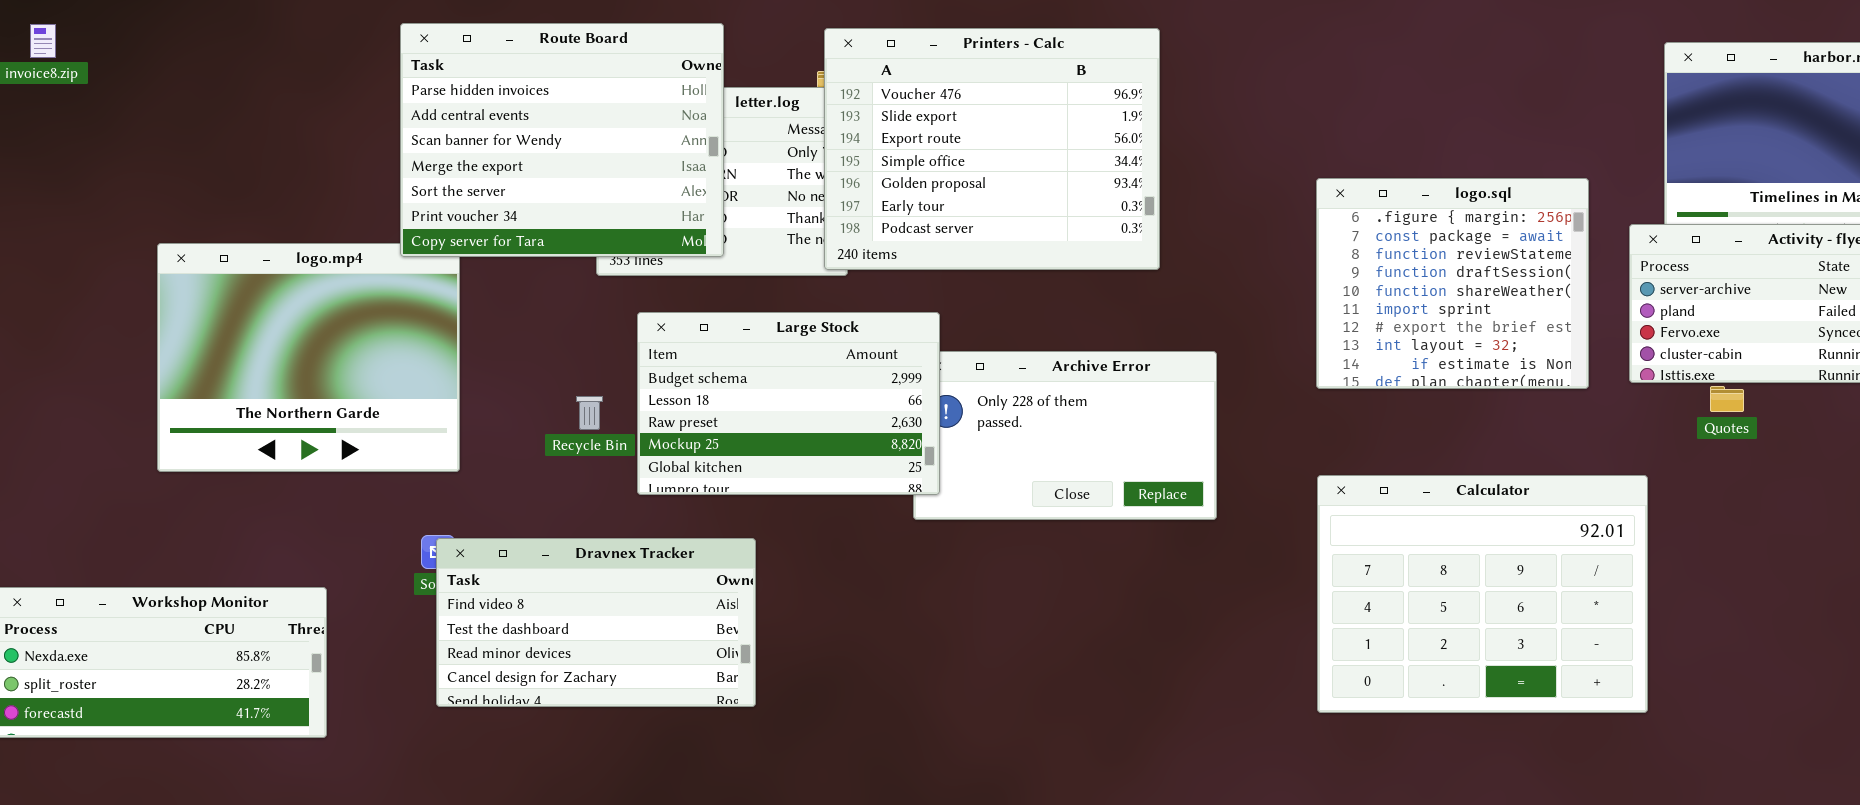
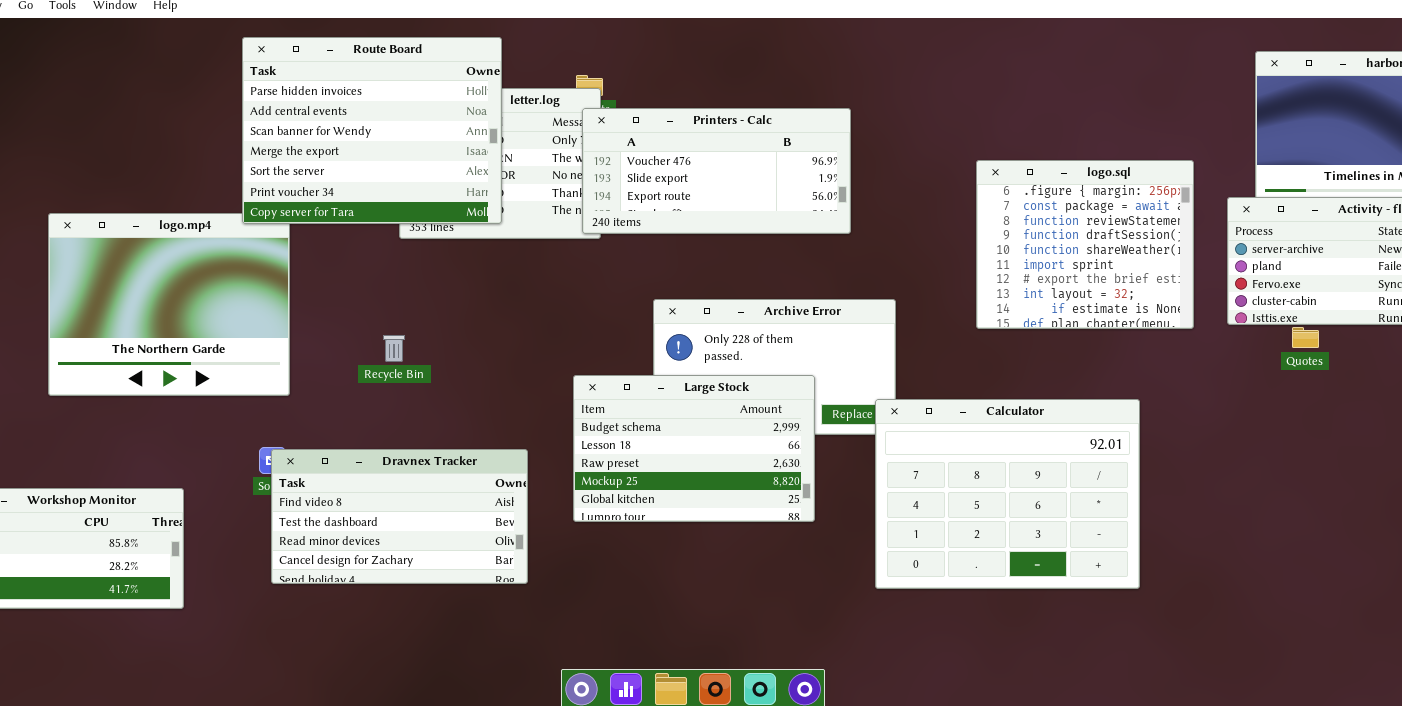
Printers - Calc: [824,28,1160,270] -> [582,108,851,234], resized
Large Stock: [637,312,940,495] -> [573,375,815,522], moved
Calculator: [1317,475,1648,713] -> [875,399,1140,589], moved

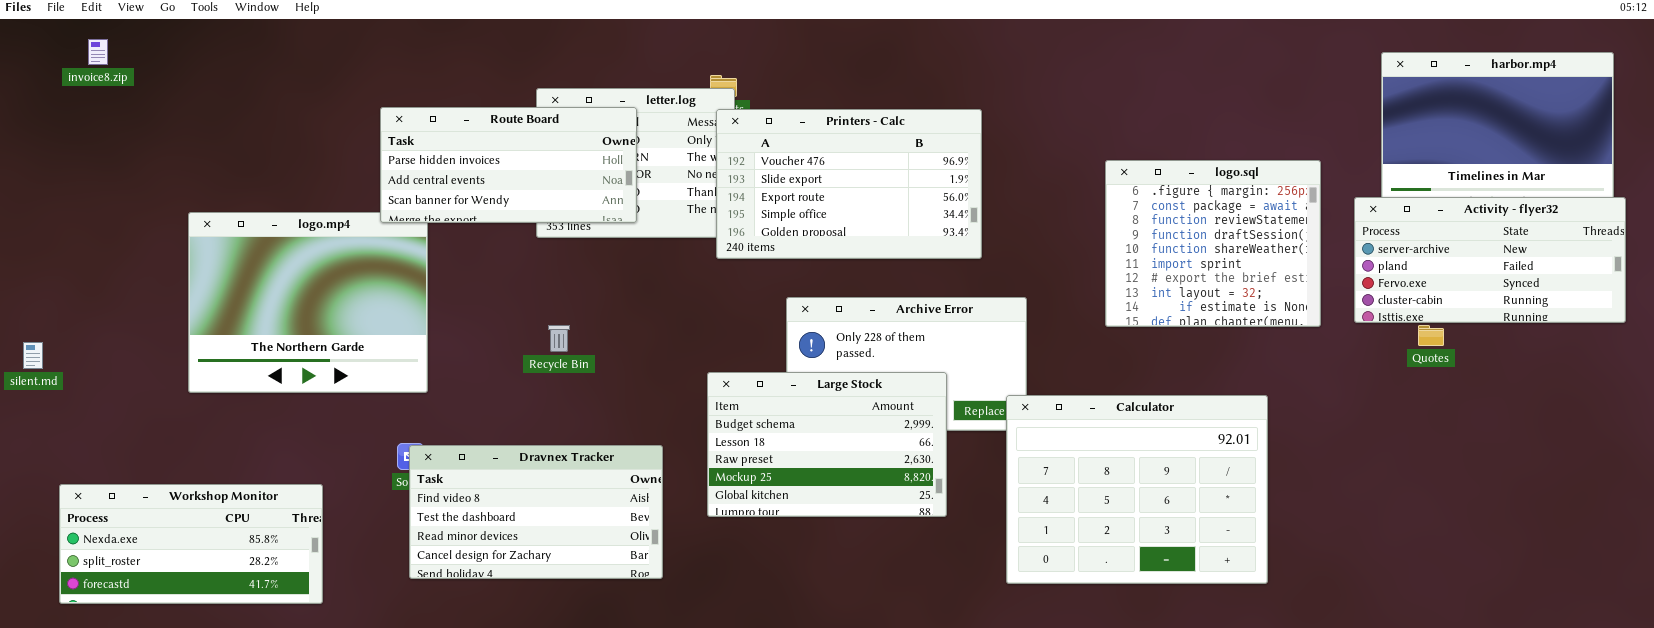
Route Board: [242,37,502,224] -> [380,107,637,223], resized
Printers - Calc: [582,108,851,234] -> [716,109,982,259], resized
Recycle Bin: [383,335,405,362] -> [548,325,570,352], moved

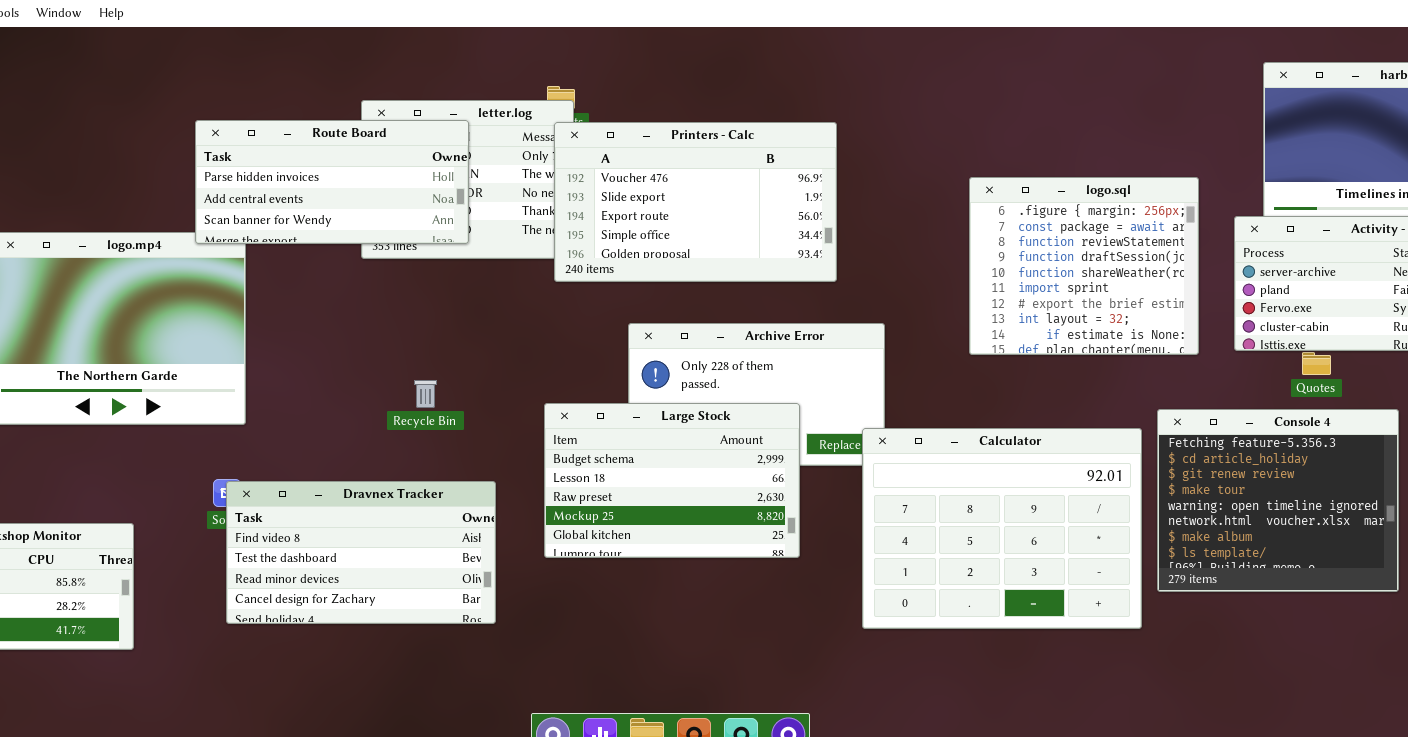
Recycle Bin: [548,325,570,352] -> [414,380,437,408], moved
Console 4: none -> [1157,409,1399,592], opened

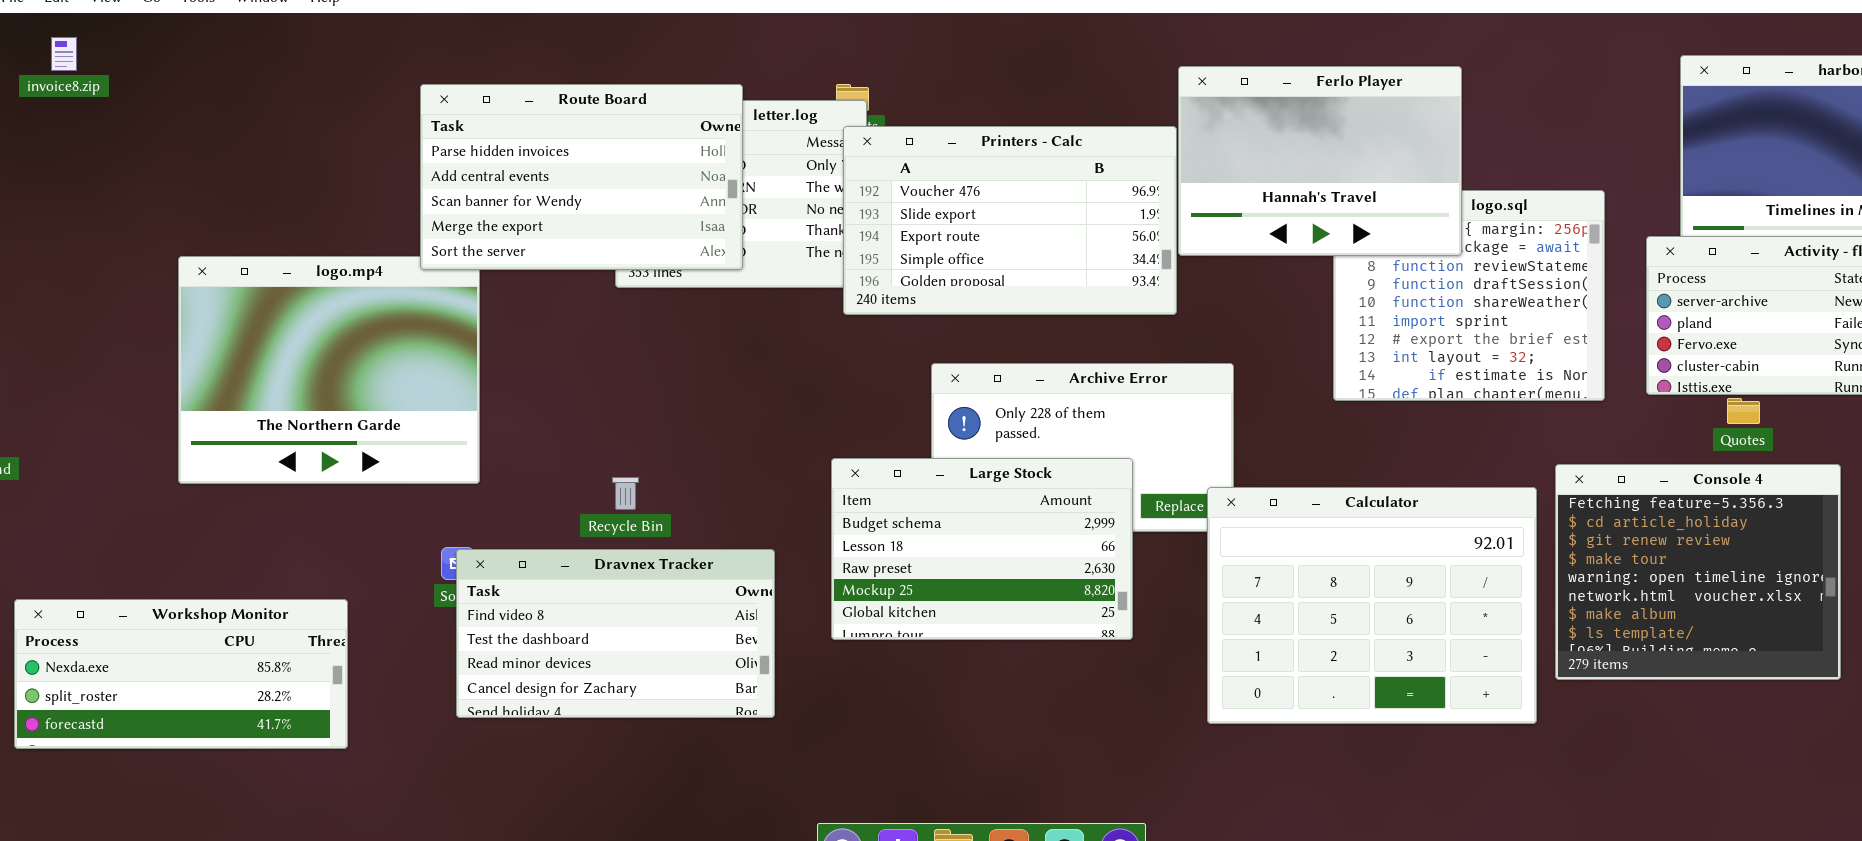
Ferlo Player: none -> [1178,66,1462,256], opened
Route Board: [195,120,469,244] -> [420,84,743,270], resized
Recycle Bin: [414,380,437,408] -> [612,477,639,510], moved

